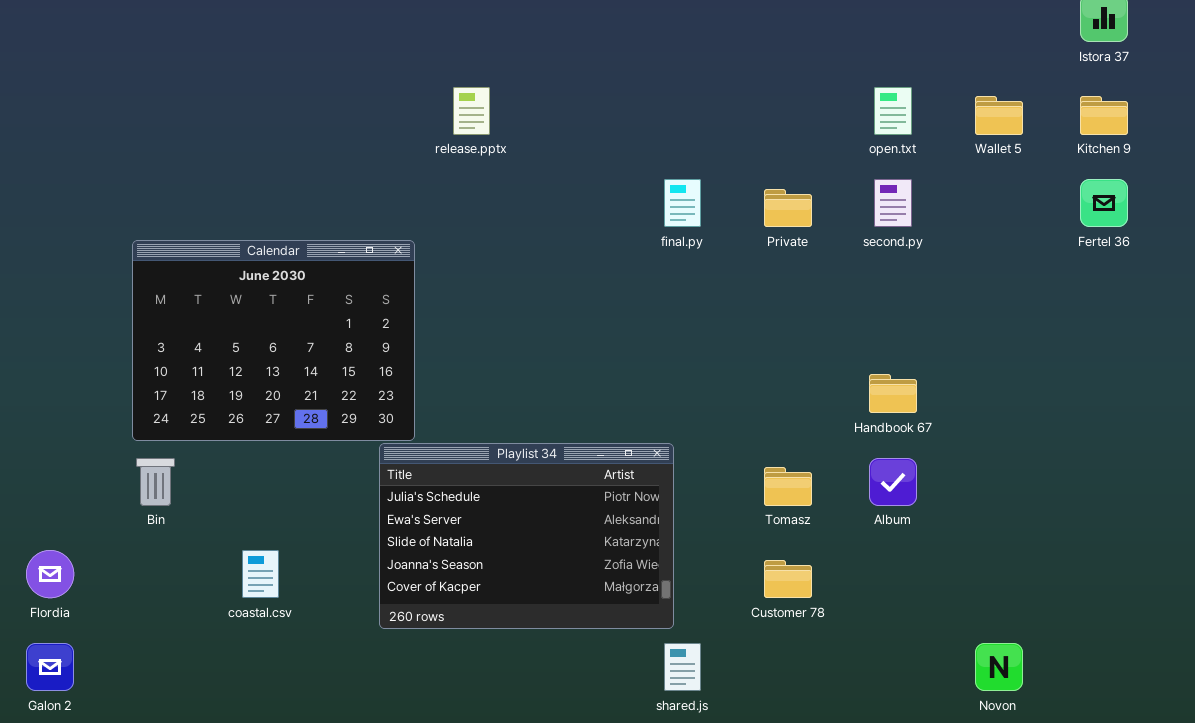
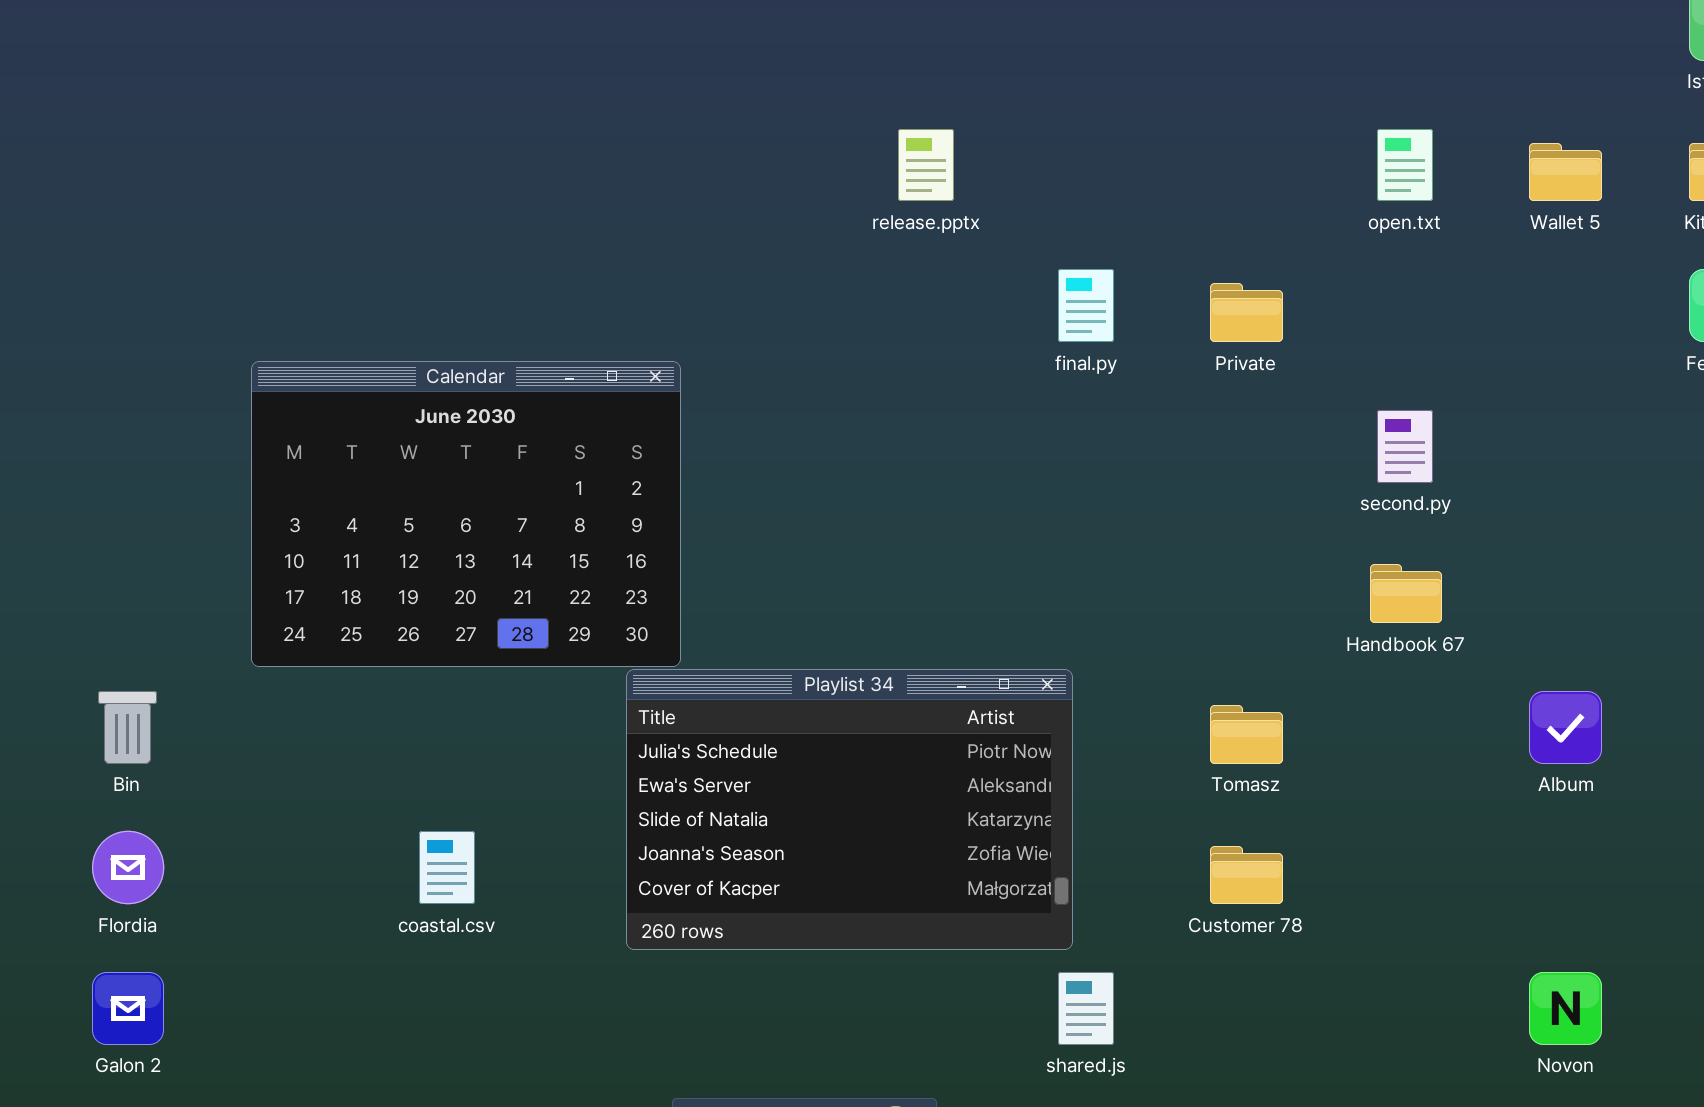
release.pptx: [453,87,490,135] -> [898,129,954,201], moved
second.py: [874,179,912,227] -> [1377,410,1433,483], moved
Bin: [136,458,175,506] -> [98,691,157,764], moved
Album: [869,458,917,506] -> [1529,691,1602,764], moved

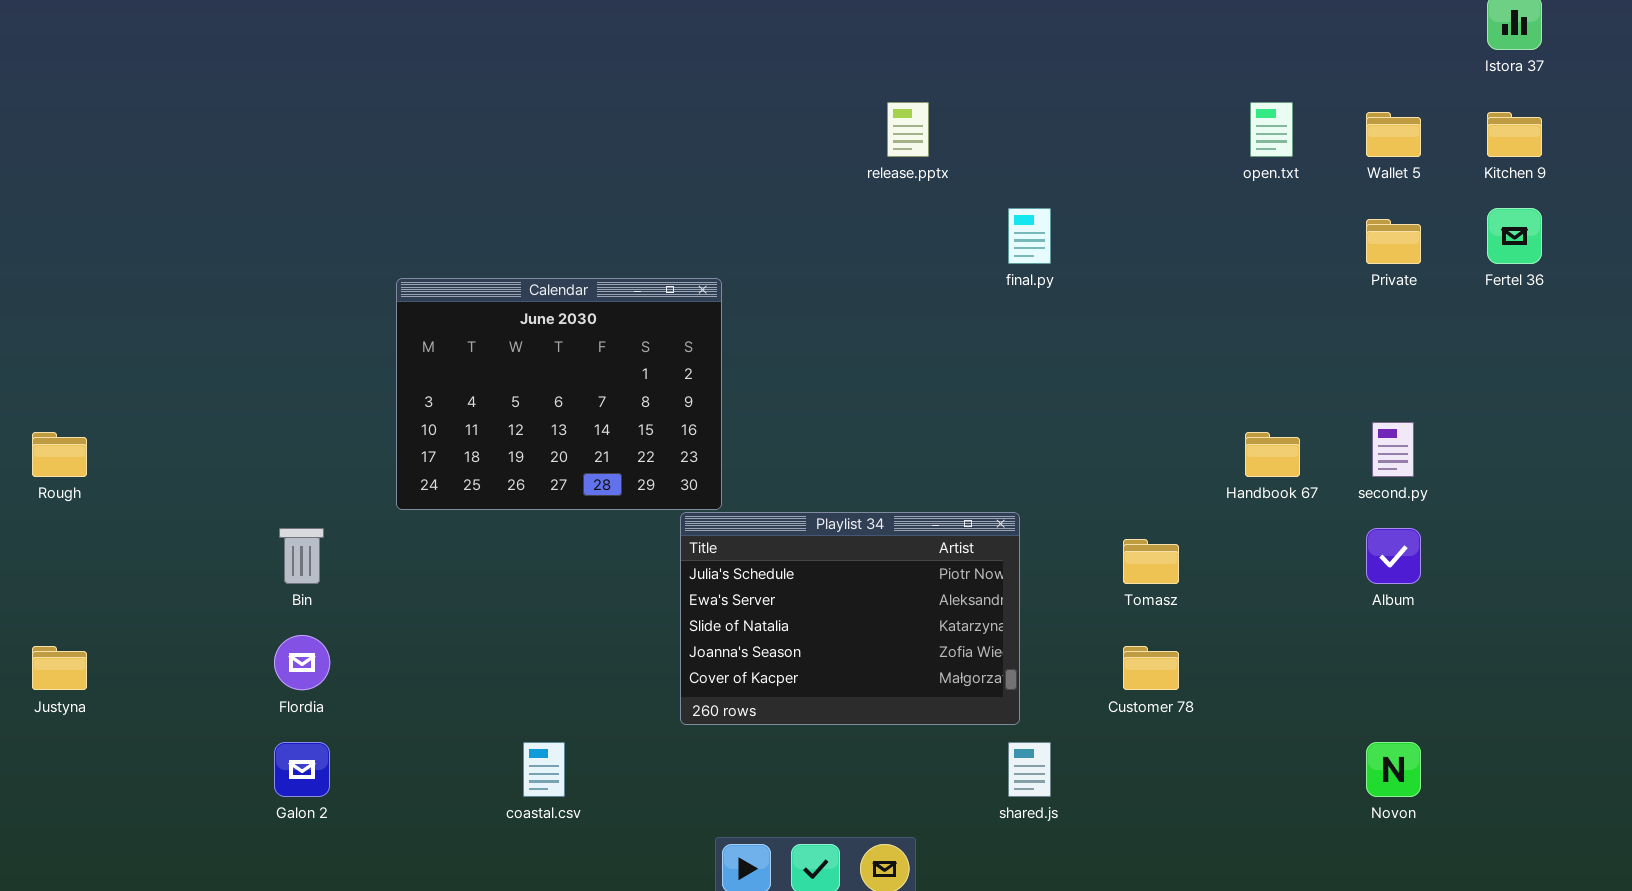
Private: [1210,283,1283,342] -> [1366,219,1421,264], moved
second.py: [1377,410,1433,483] -> [1372,422,1414,477], moved
coastal.csv: [419,831,475,904] -> [523,742,565,797], moved

